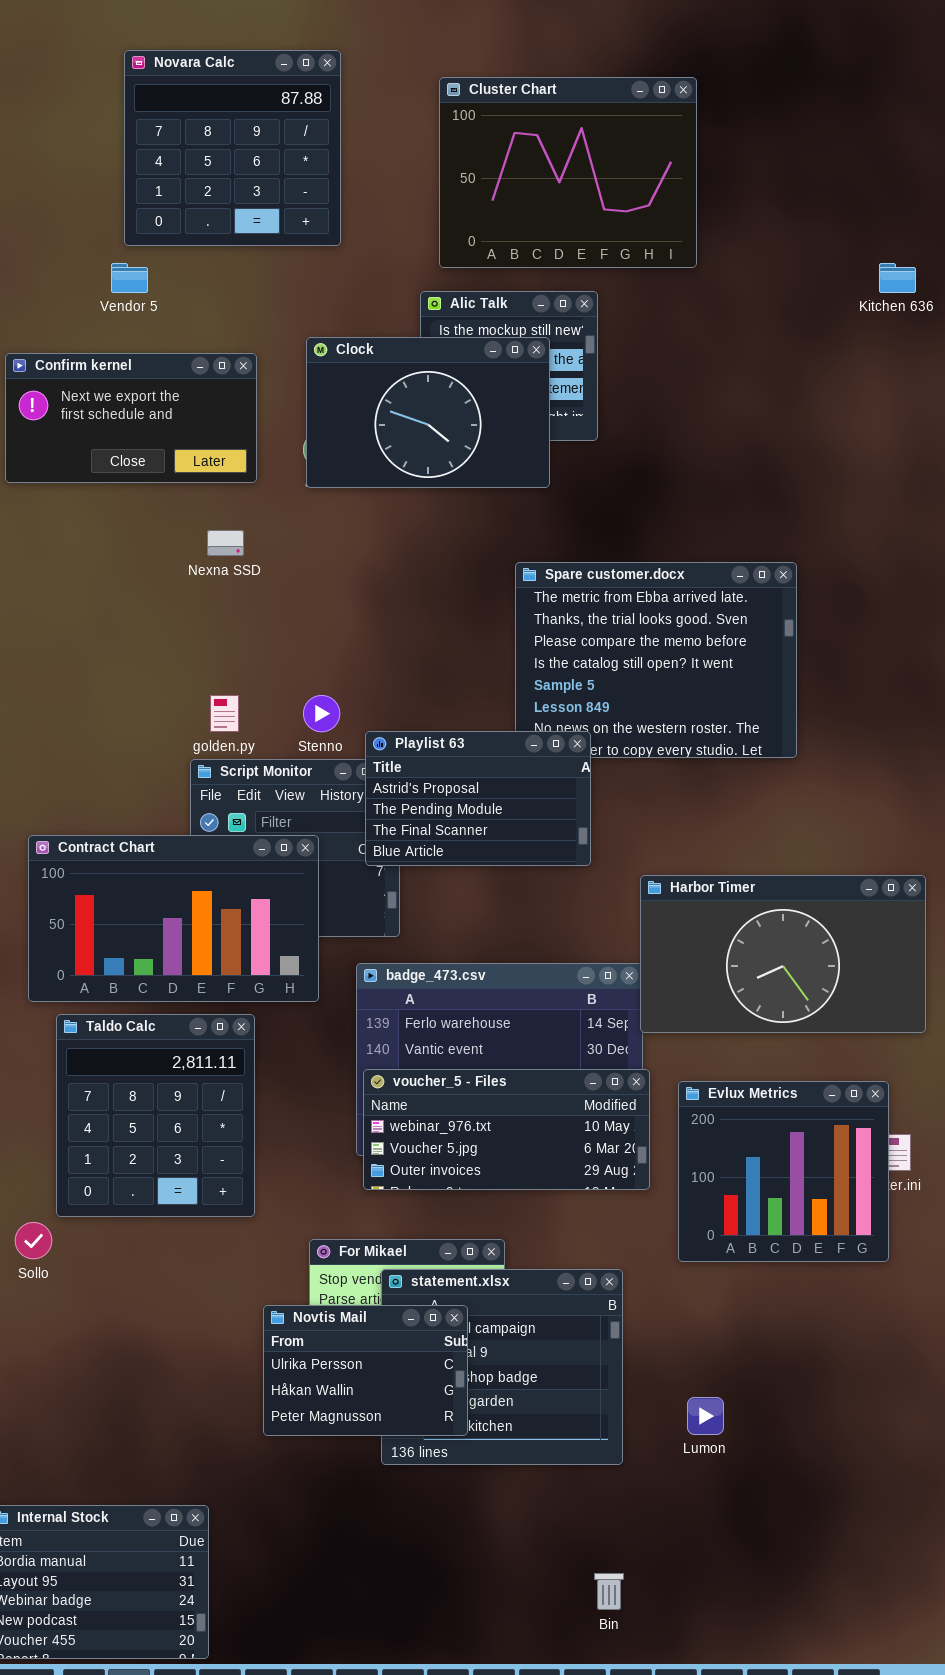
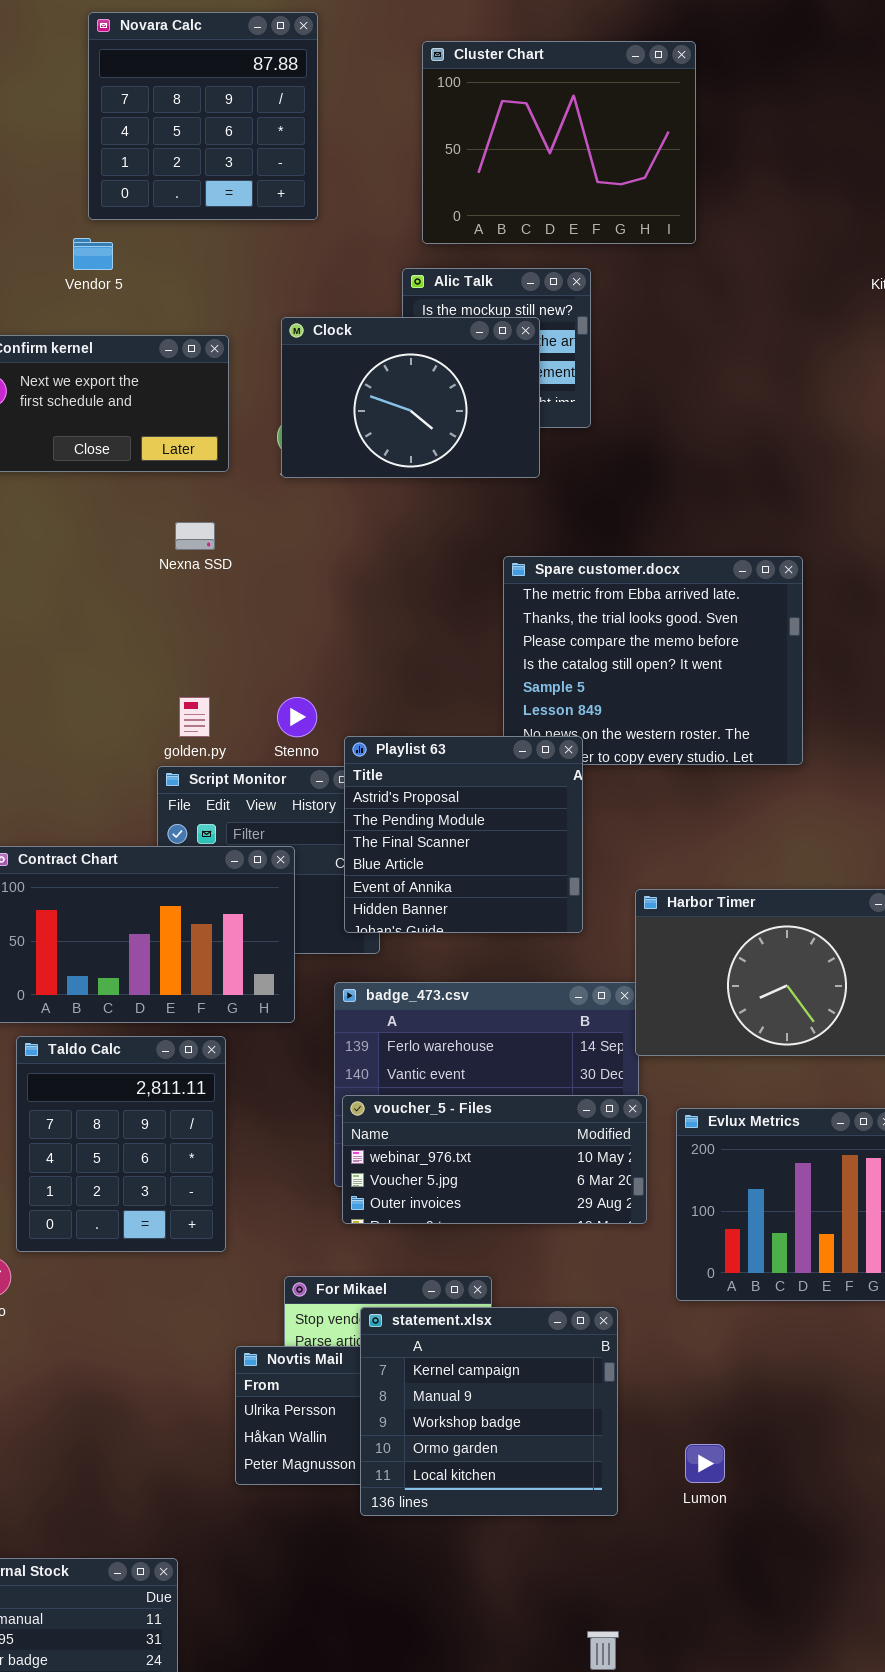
Playlist 63: [365,731,591,866] -> [344,736,583,933], resized
statement.xlsx: [381,1269,623,1465] -> [360,1307,618,1516], raised

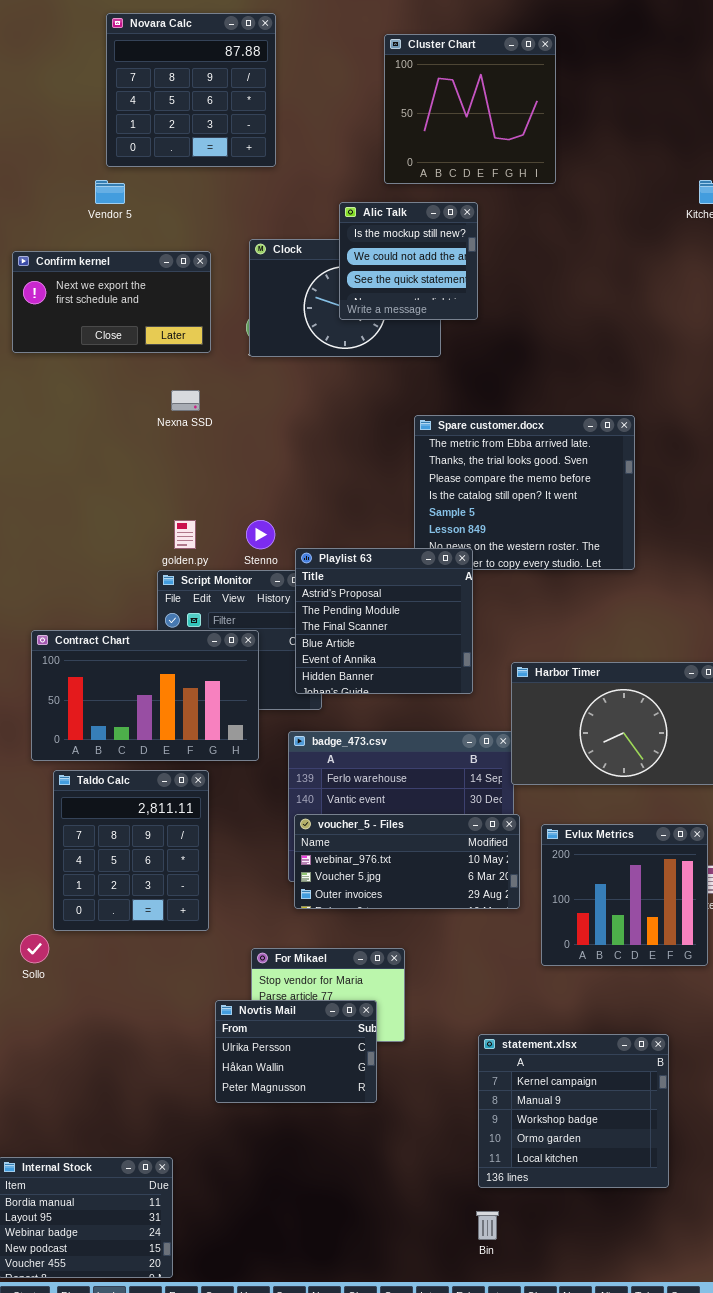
Cluster Chart: [422,41,696,244] -> [384,34,556,184], resized
Alic Talk: [402,268,591,428] -> [339,202,478,320], raised
statement.xlsx: [360,1307,618,1516] -> [478,1034,669,1188], moved

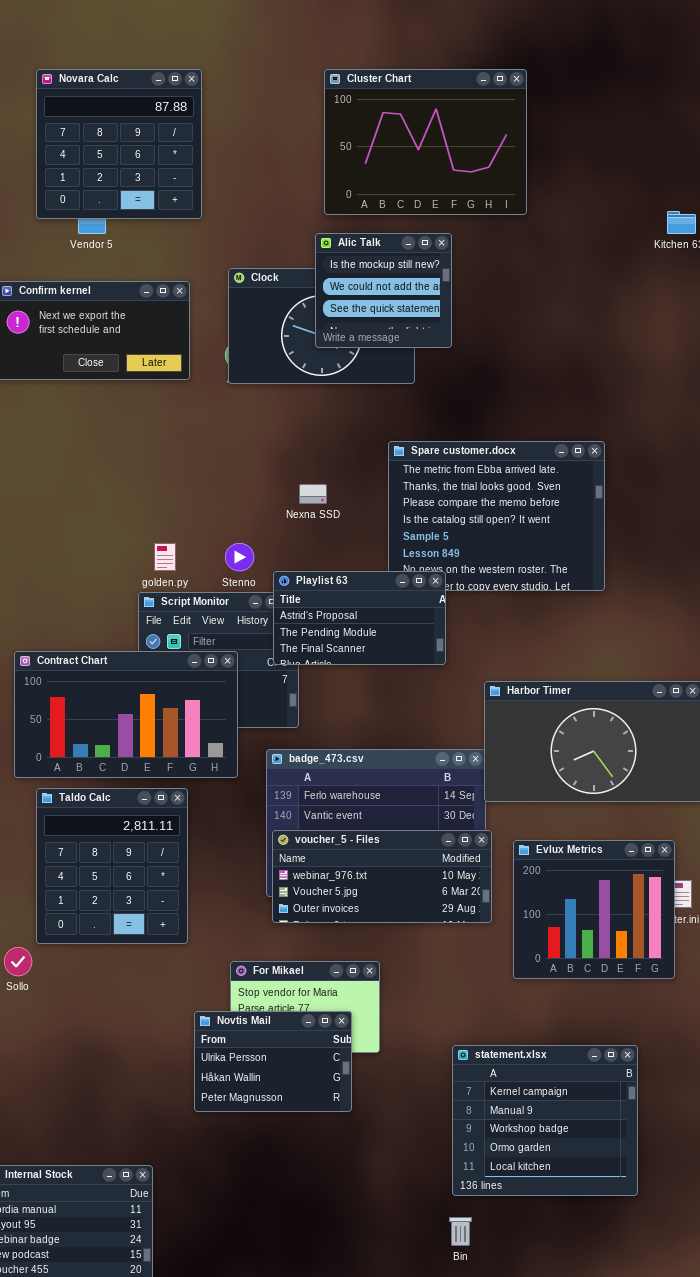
Novara Calc: [106,13,276,167] -> [36,69,202,219], moved
Cluster Chart: [384,34,556,184] -> [324,69,527,215], resized
Nexna SSD: [171,390,200,411] -> [299,484,327,504], moved
Playlist 63: [295,548,473,694] -> [273,571,446,665], resized

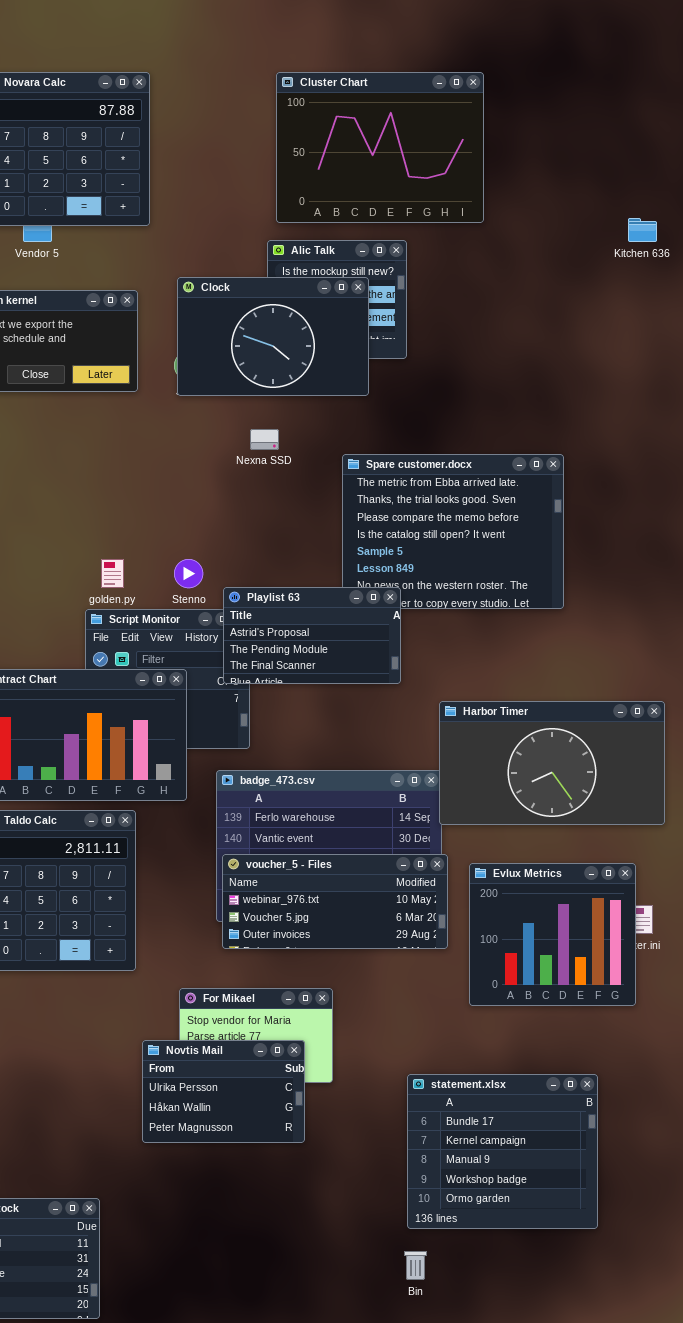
Clock: [228,268,415,384] -> [177,277,369,396], raised
Nexna SSD: [299,484,327,504] -> [250,429,279,450], moved
statement.xlsx: [452,1045,638,1196] -> [407,1074,598,1229], scrolled up 1 row

